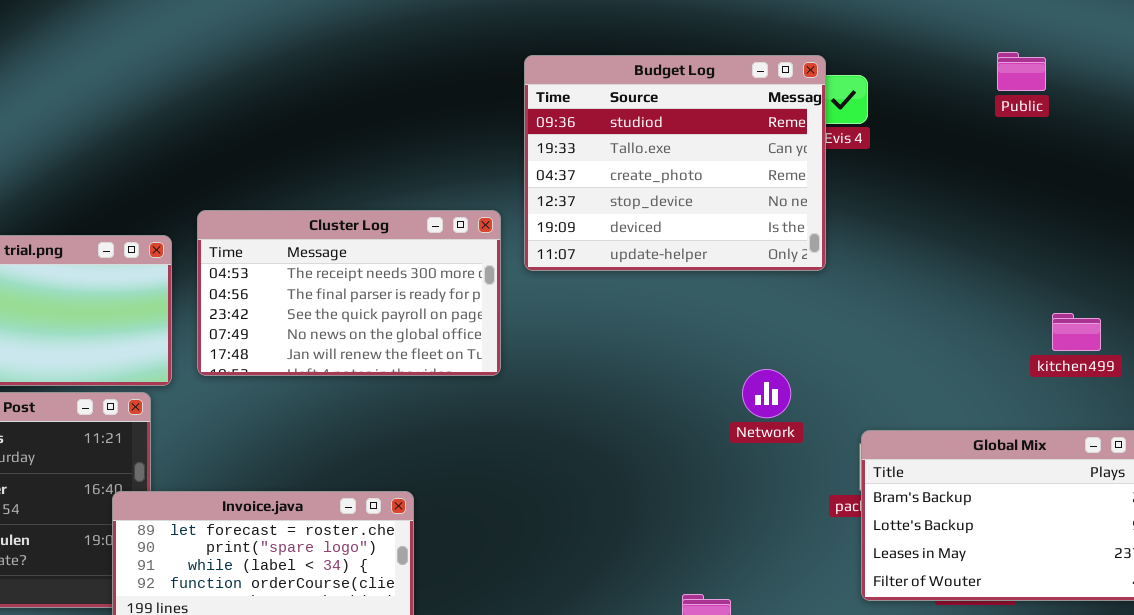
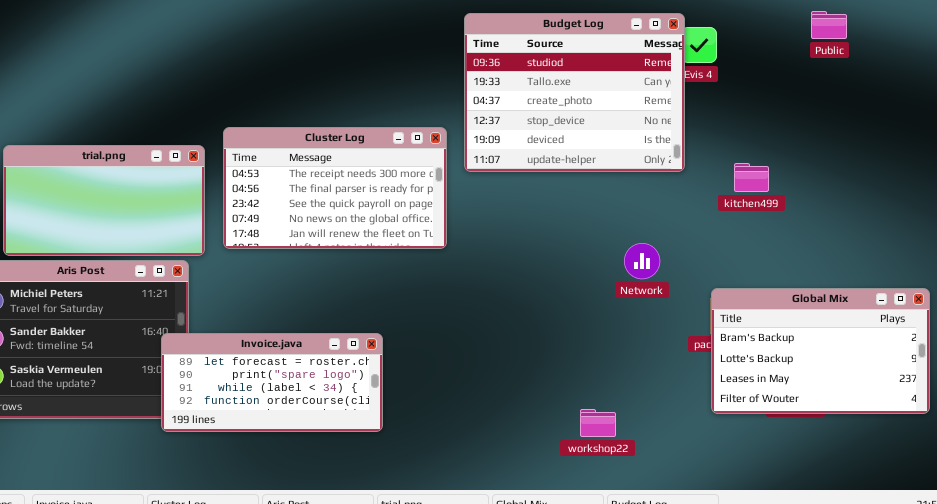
kitchen499: [1052,313,1101,351] -> [734,163,769,192], moved

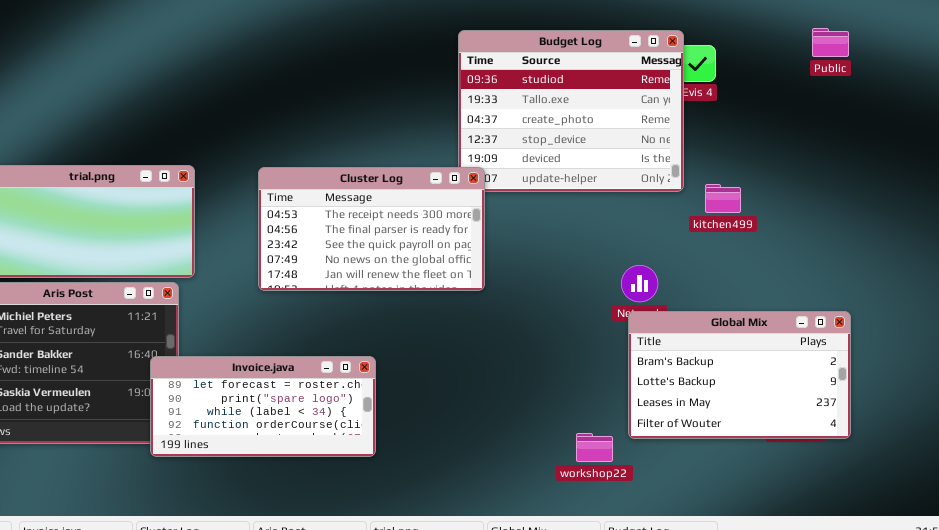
Cluster Log: [223,127,447,249] -> [258,167,485,291], moved
kitchen499: [734,163,769,192] -> [705,184,741,213], moved
Global Mix: [711,288,930,414] -> [628,311,851,439], moved

